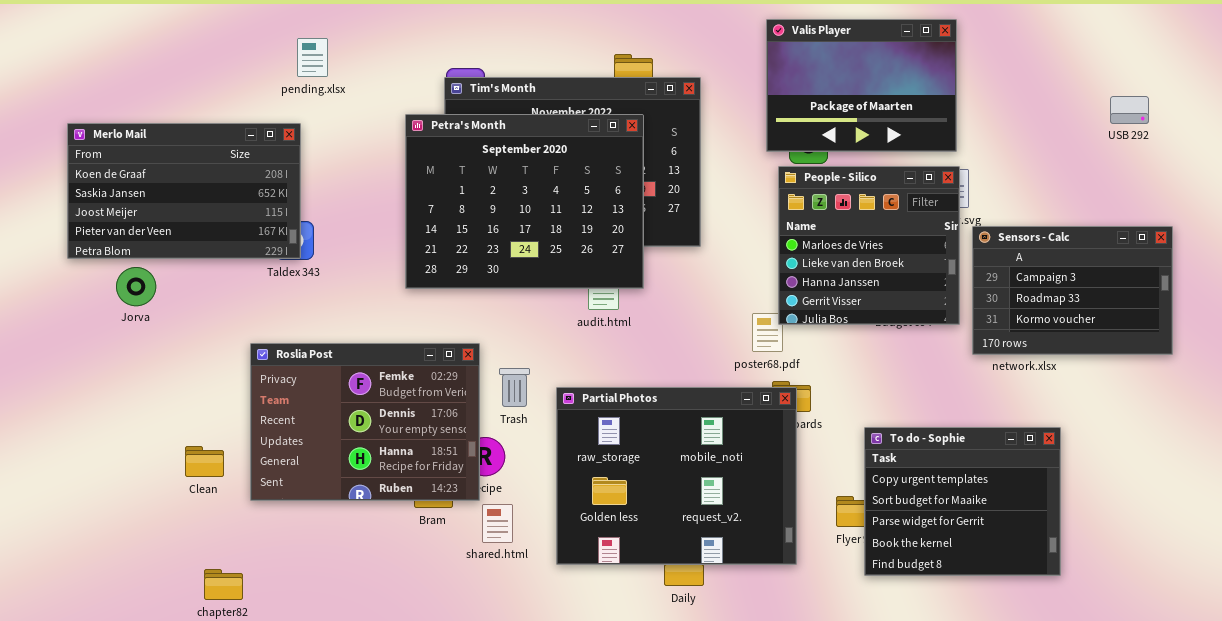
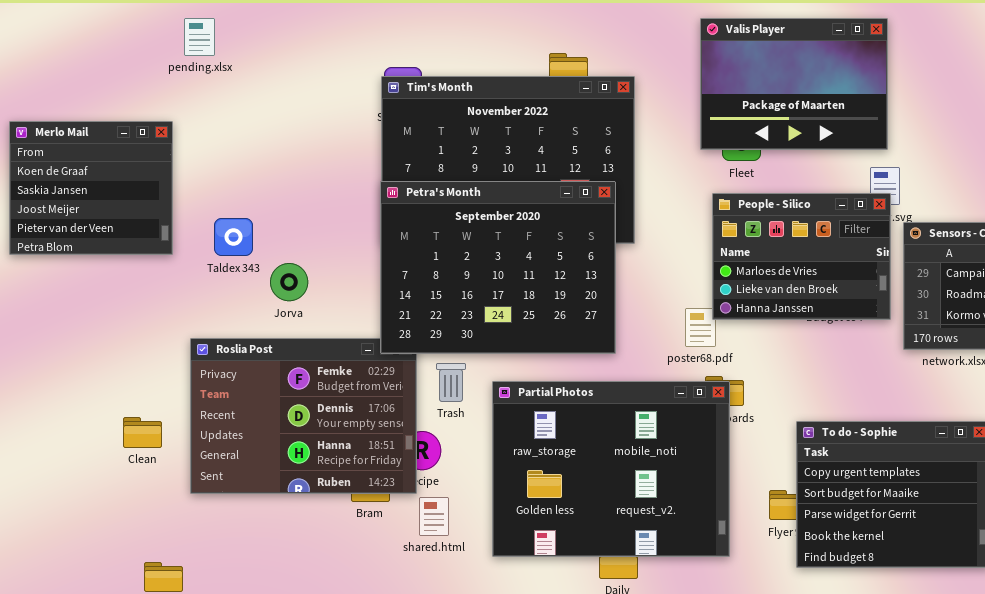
pending.xlsx: [297,38,328,77] -> [184,18,215,56], moved
Petra's Month: [405,114,644,289] -> [380,181,616,354], moved
Merlo Mail: [67,123,301,259] -> [9,121,173,255], resized
People - Silico: [778,166,960,325] -> [712,193,891,320], resized
Jorva: [116,267,156,306] -> [270,263,308,301], moved
Clean: [185,446,224,477] -> [123,417,162,448], moved

